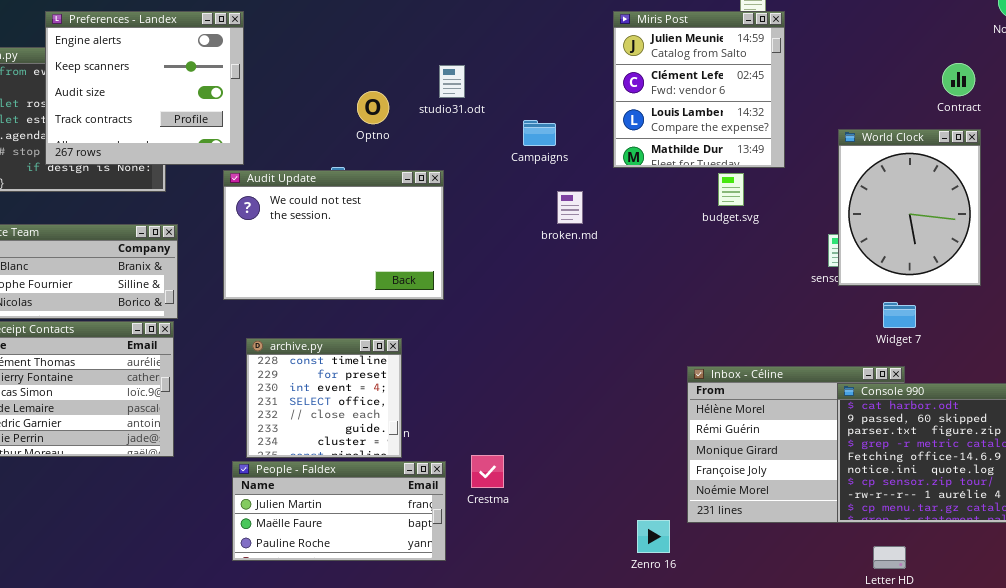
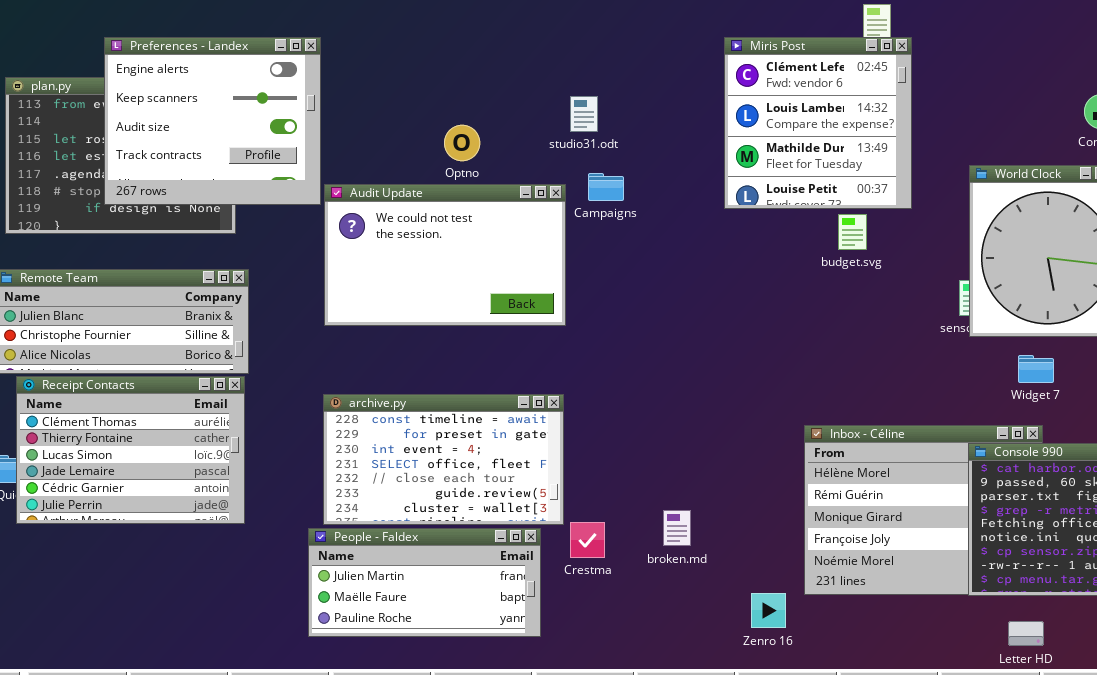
Miris Post: [613,11,785,168] -> [724,37,912,209], scrolled down 1 row
studio31.odt: [439,65,465,98] -> [570,96,598,132], moved
Campaigns: [523,120,556,146] -> [588,173,624,201], moved
Audit Update: [223,170,444,300] -> [324,184,566,326], moved
broken.md: [557,191,583,224] -> [663,510,691,546], moved
archive.py: [246,338,402,458] -> [323,394,564,525], resized

